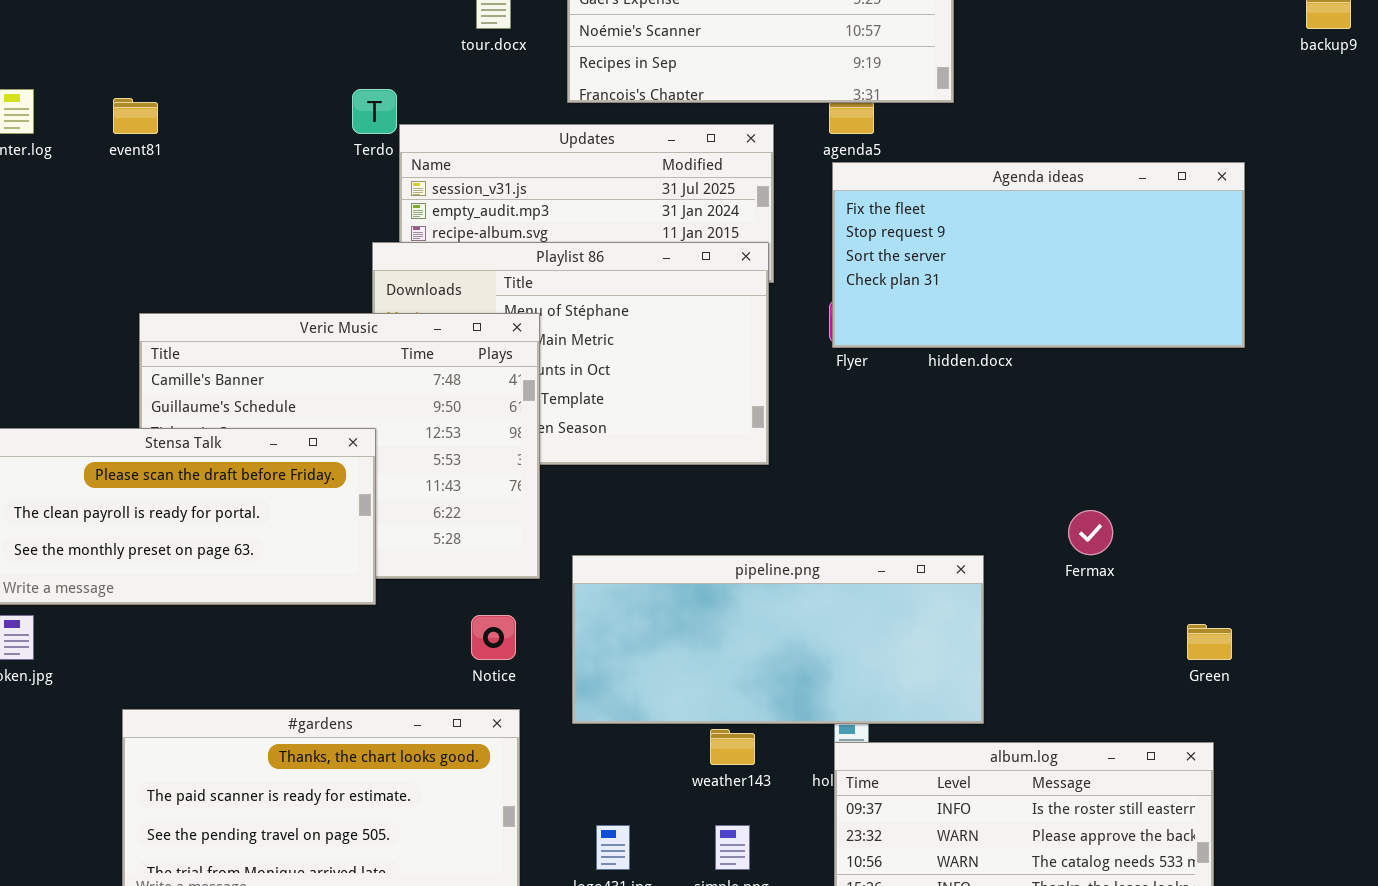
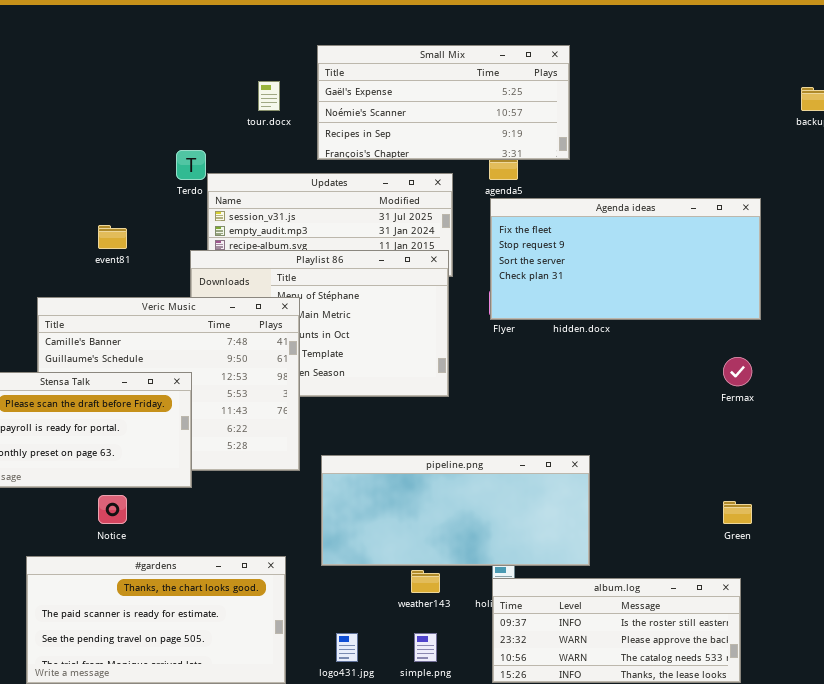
event81: [113,98,158,134] -> [98,225,127,249], moved
Fermax: [1068,510,1113,555] -> [723,357,752,386], moved
Notice: [471,615,516,660] -> [98,495,127,524], moved

